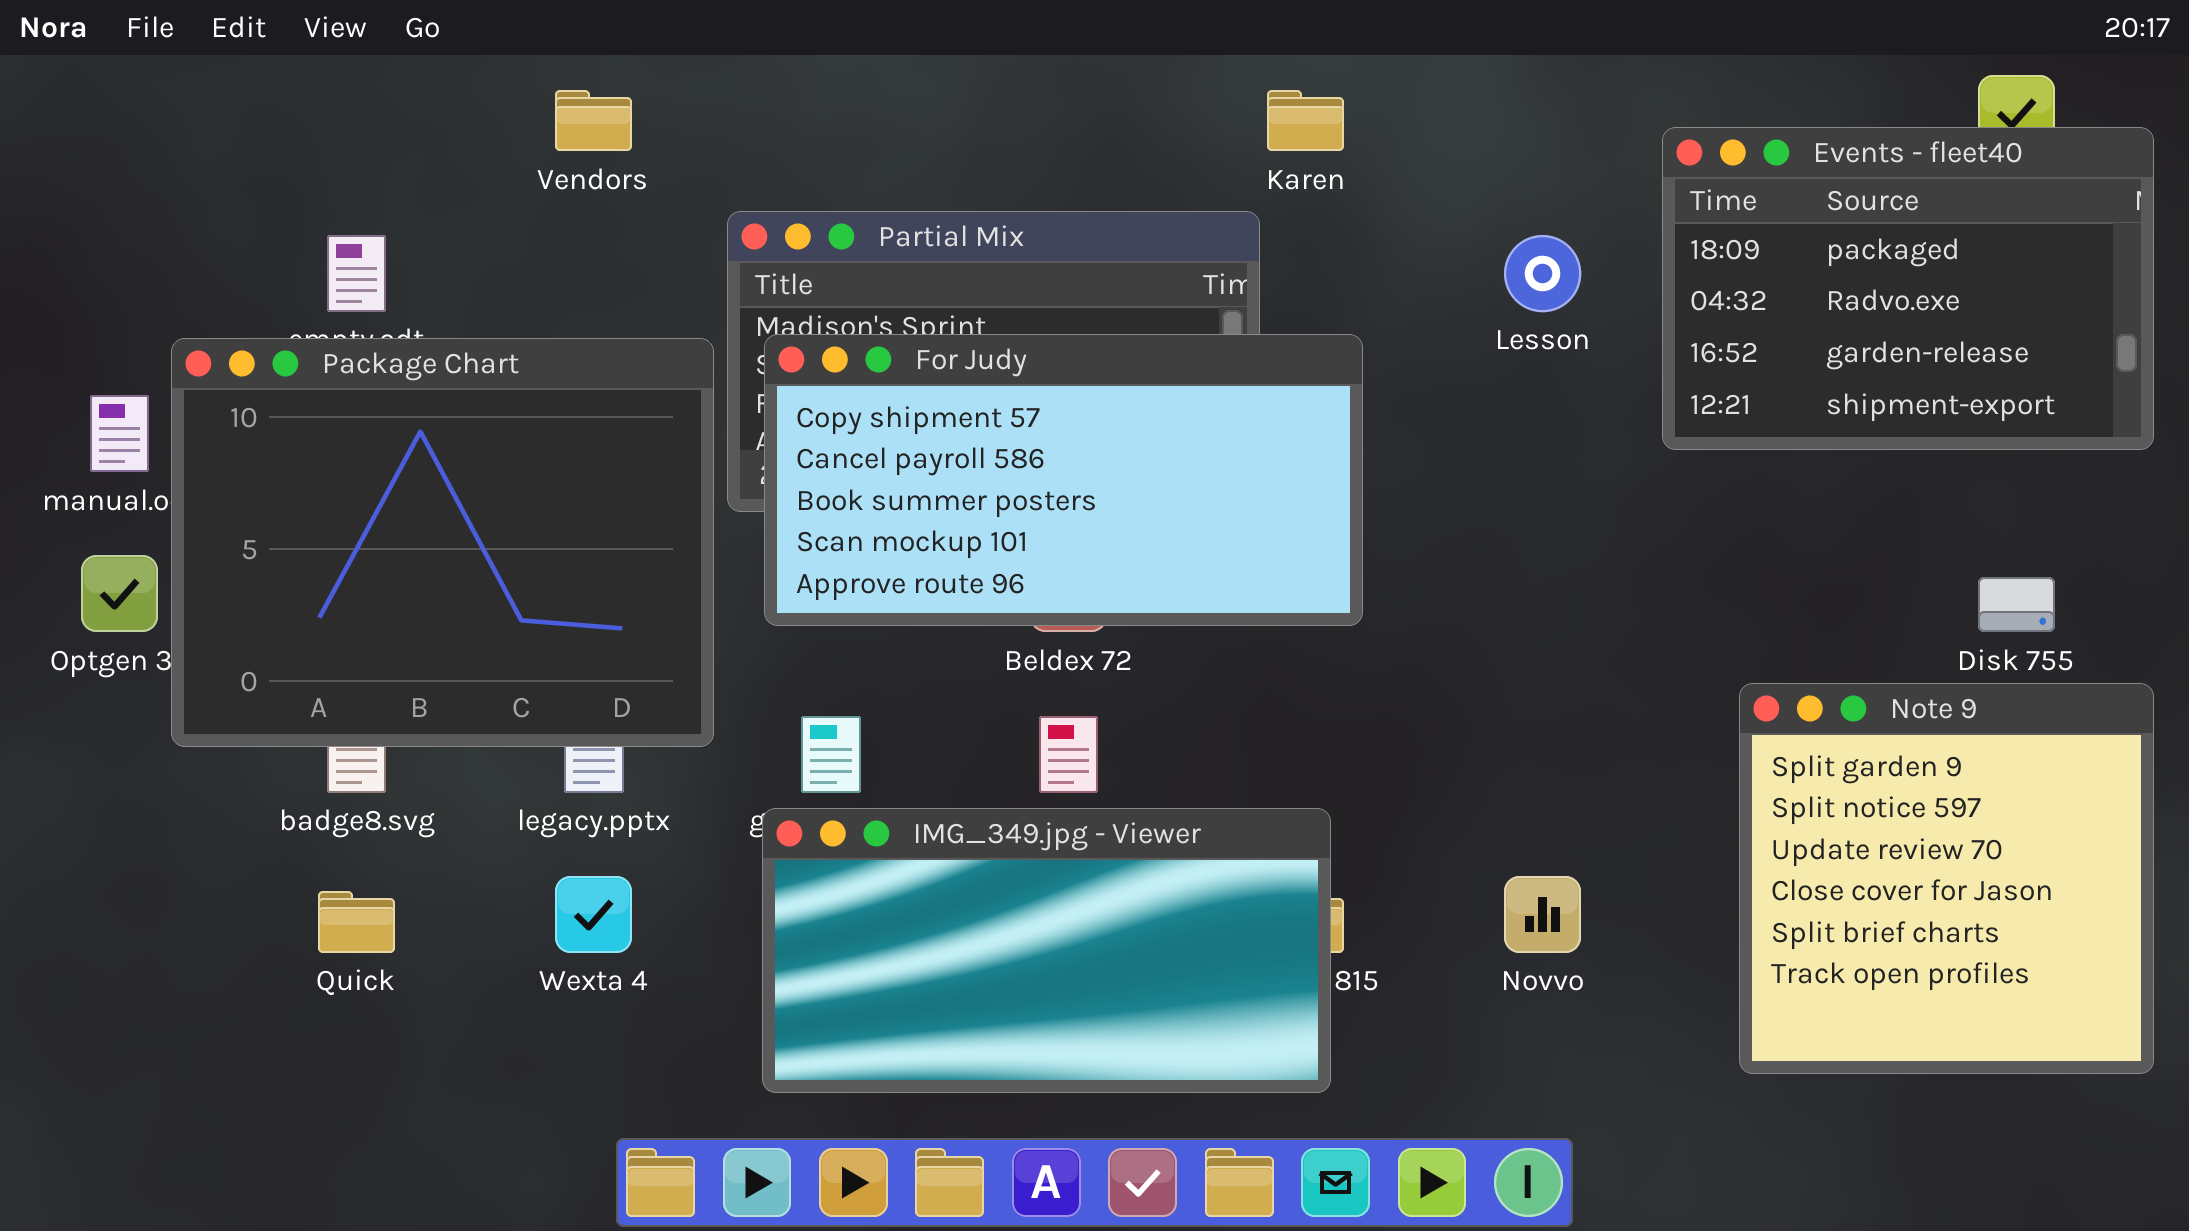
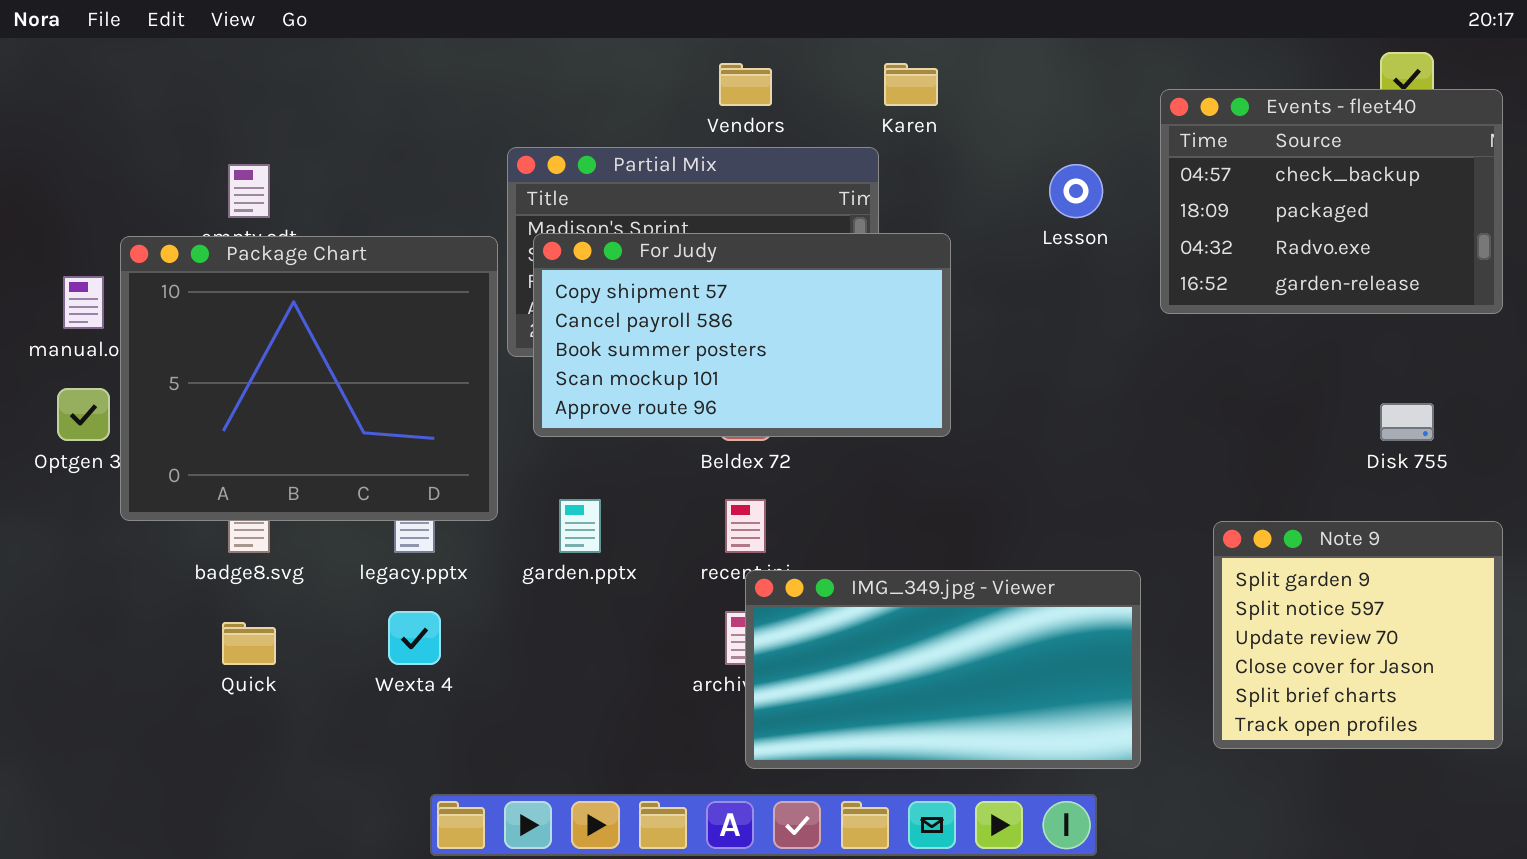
Vendors: [555,90,632,151] -> [719,63,772,106], moved
Events - fleet40: [1662,127,2154,450] -> [1160,89,1503,314], scrolled up 1 row
Note 9: [1739,683,2154,1074] -> [1213,521,1503,749], resized
IMG_349.jpg - Viewer: [762,808,1331,1093] -> [745,570,1141,769], moved

